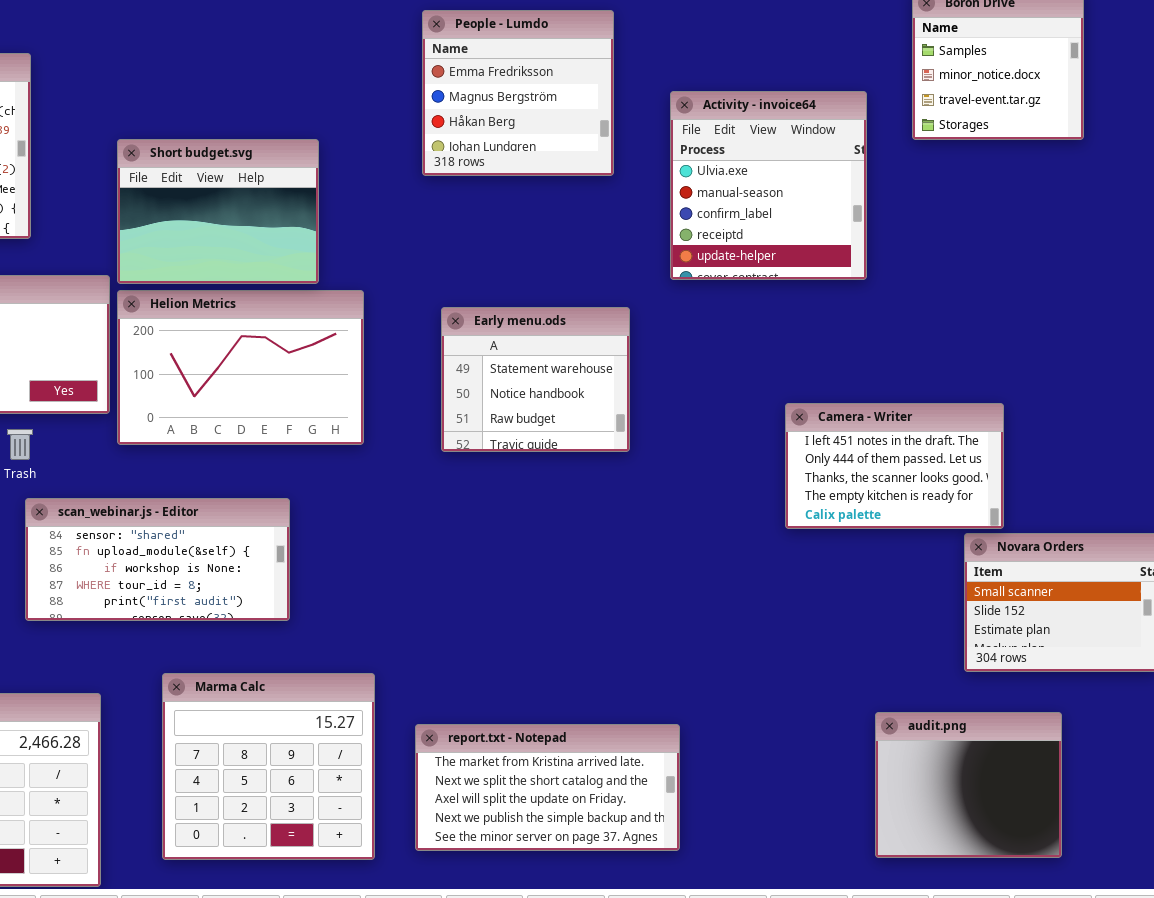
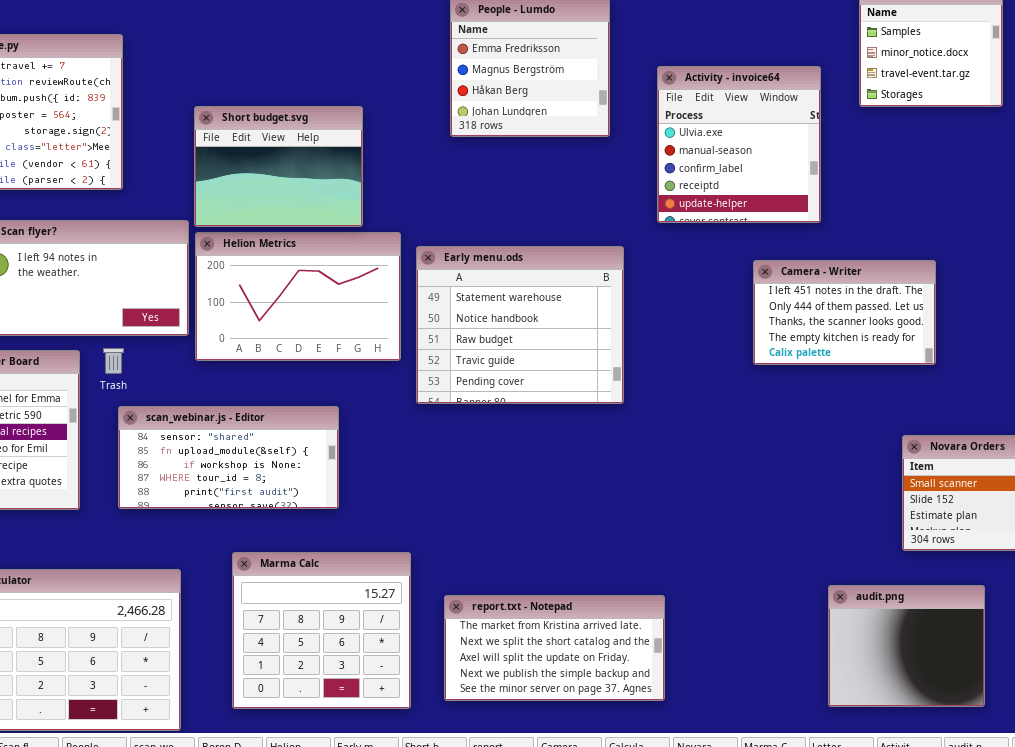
Early menu.ods: [441,307,630,452] -> [416,246,624,404], resized
Camera - Writer: [785,403,1004,529] -> [753,260,936,365], moved

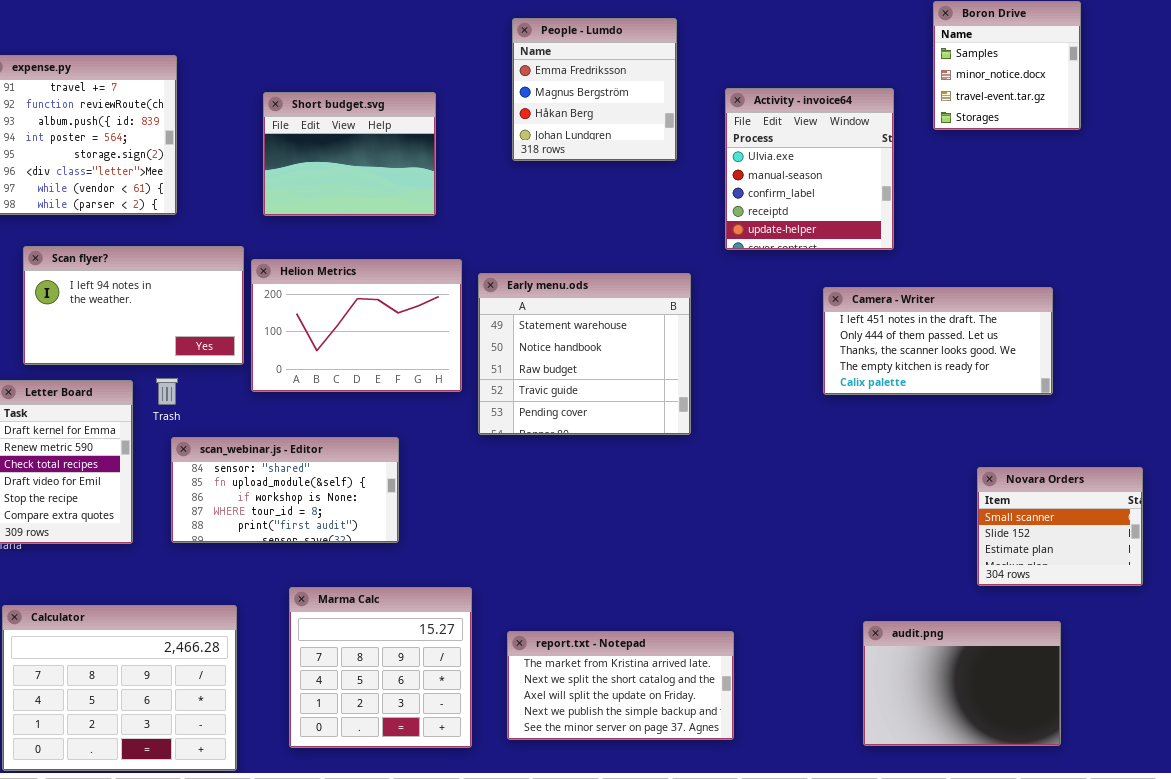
Short budget.svg: [194,106,363,227] -> [263,92,436,216], moved
Camera - Writer: [753,260,936,365] -> [823,287,1053,395], resized
audit.png: [828,585,985,707] -> [863,621,1061,746], resized

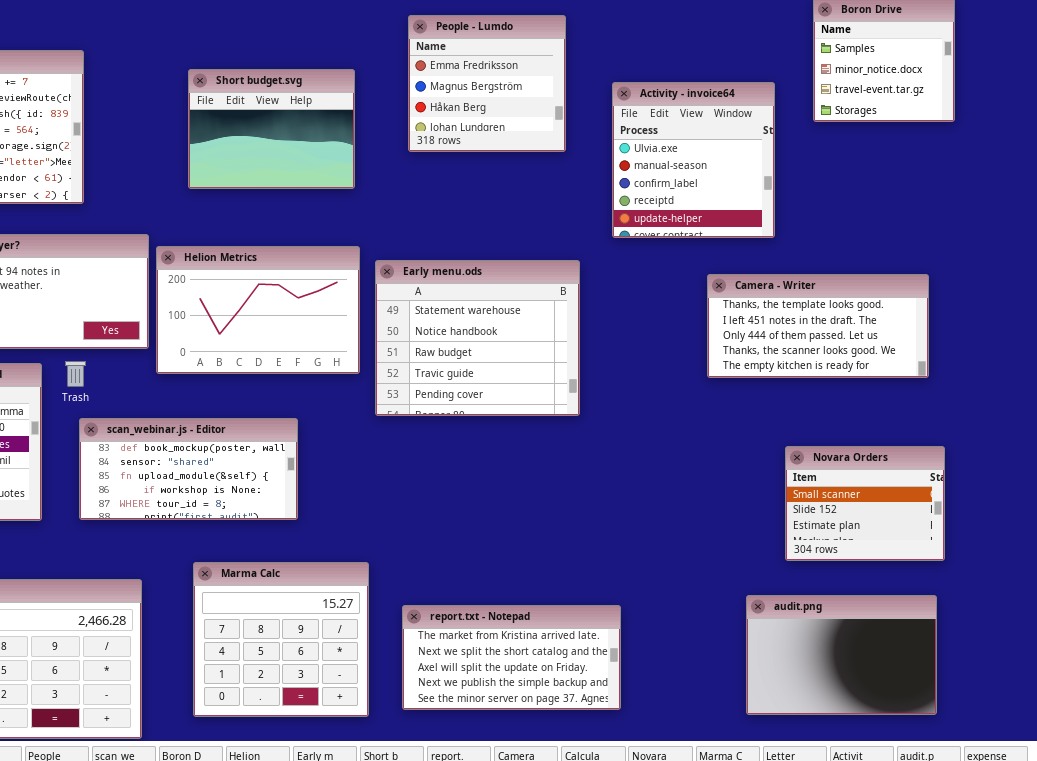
Short budget.svg: [263,92,436,216] -> [188,69,355,189], moved
Camera - Writer: [823,287,1053,395] -> [707,274,929,378], scrolled up 1 row
scan_webinar.js - Editor: [171,437,399,543] -> [79,418,298,520], scrolled up 1 row
Novara Orders: [977,467,1143,586] -> [785,446,945,561], moved

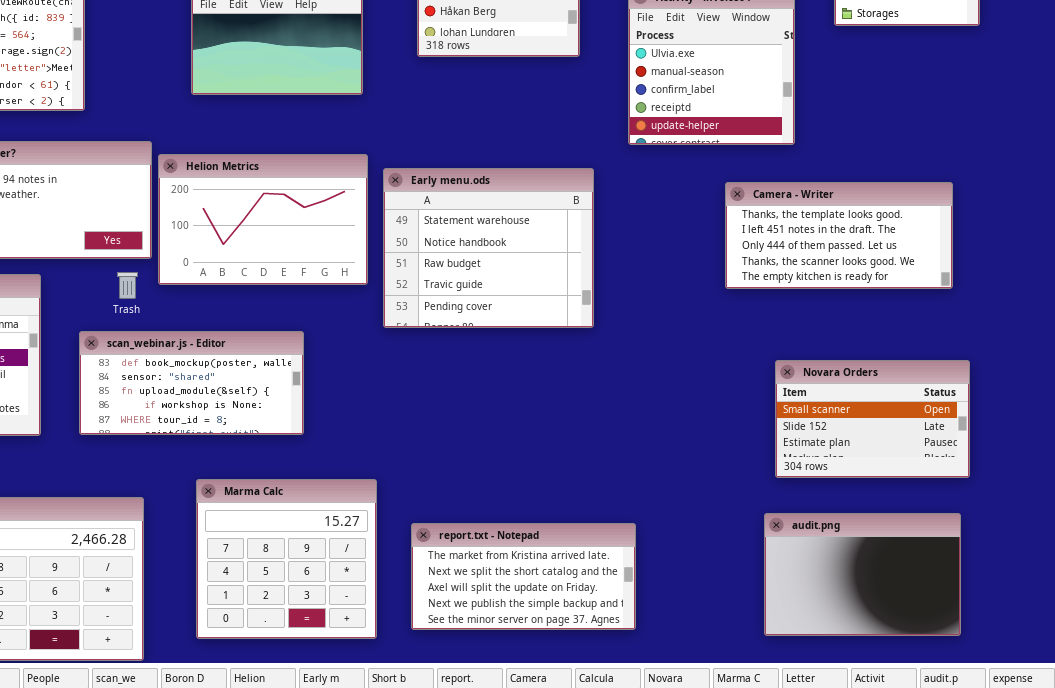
Trash: [65,361,86,387] -> [117,272,138,299], moved
Novara Orders: [785,446,945,561] -> [775,360,970,478], resized

